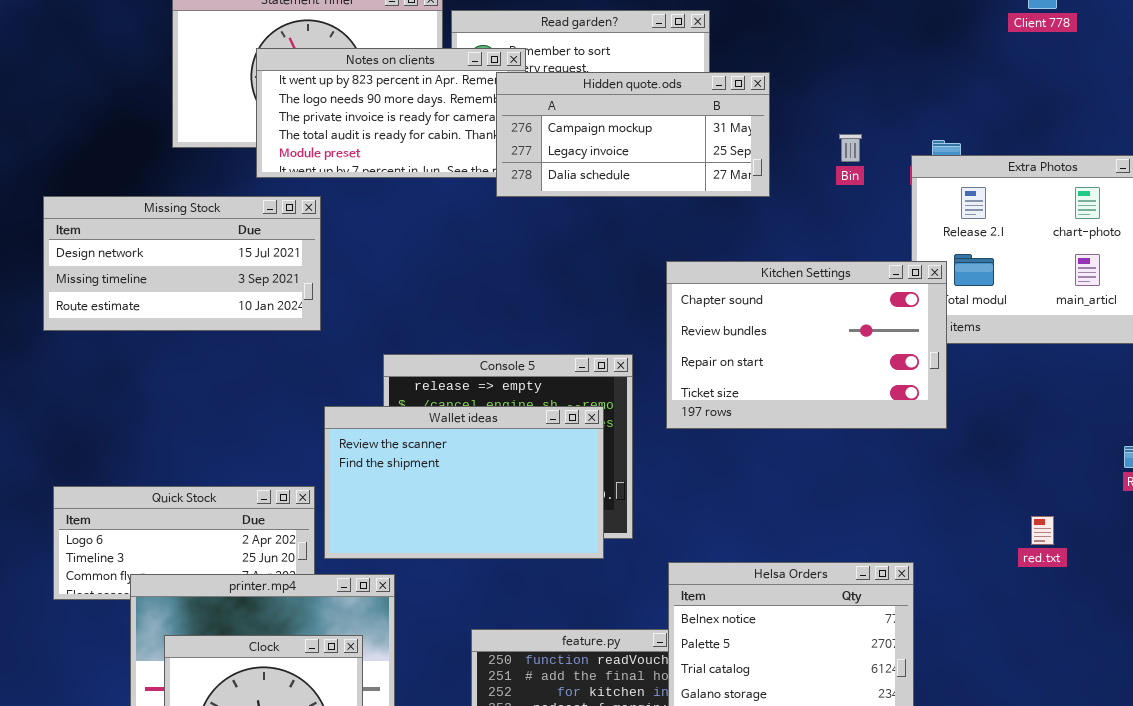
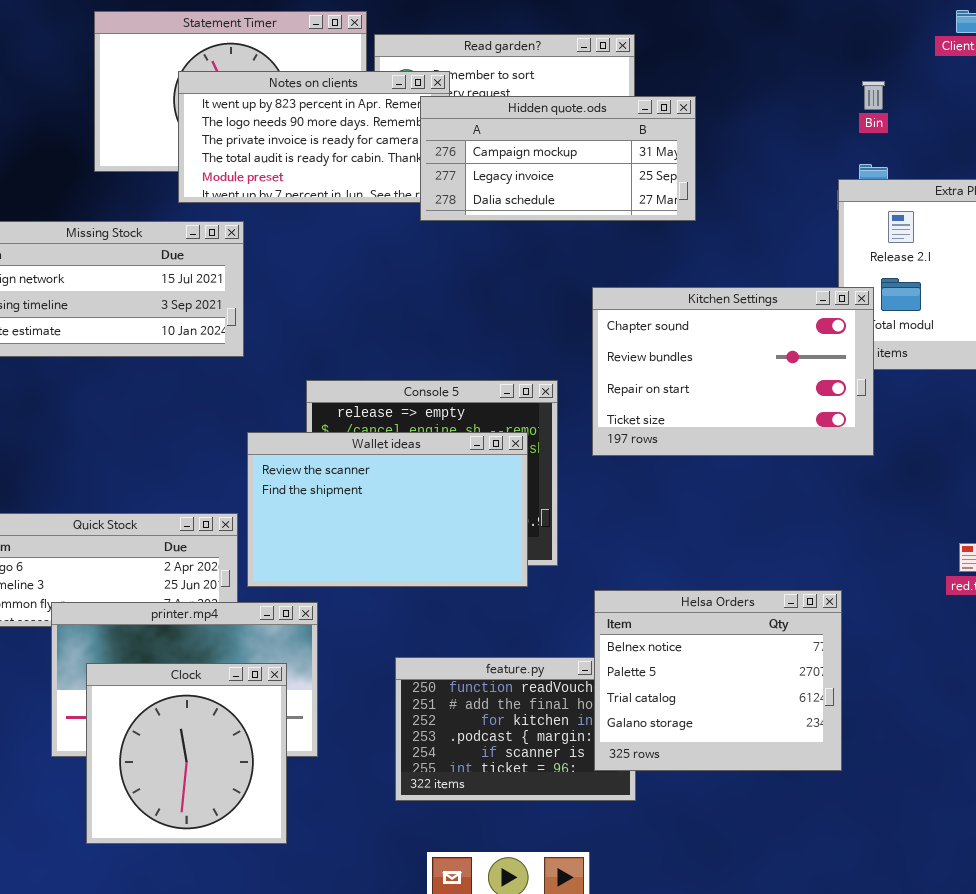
Bin: [839,134,862,162] -> [862,81,885,110], moved

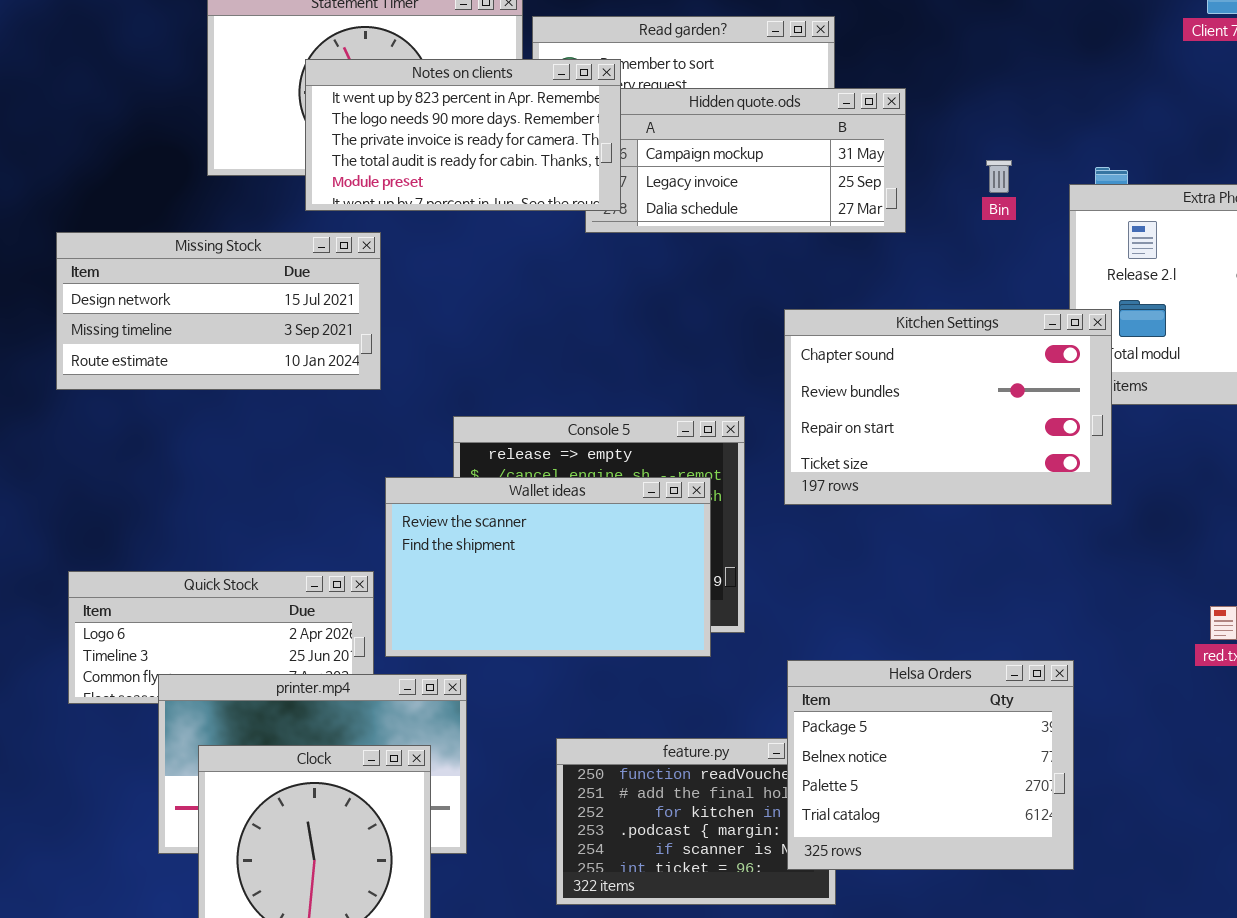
Notes on clients: [178,71,450,203] -> [305,59,621,211], raised
Bin: [862,81,885,110] -> [986,160,1012,193], moved
Helsa Orders: [594,590,842,771] -> [787,660,1074,870], scrolled up 1 row

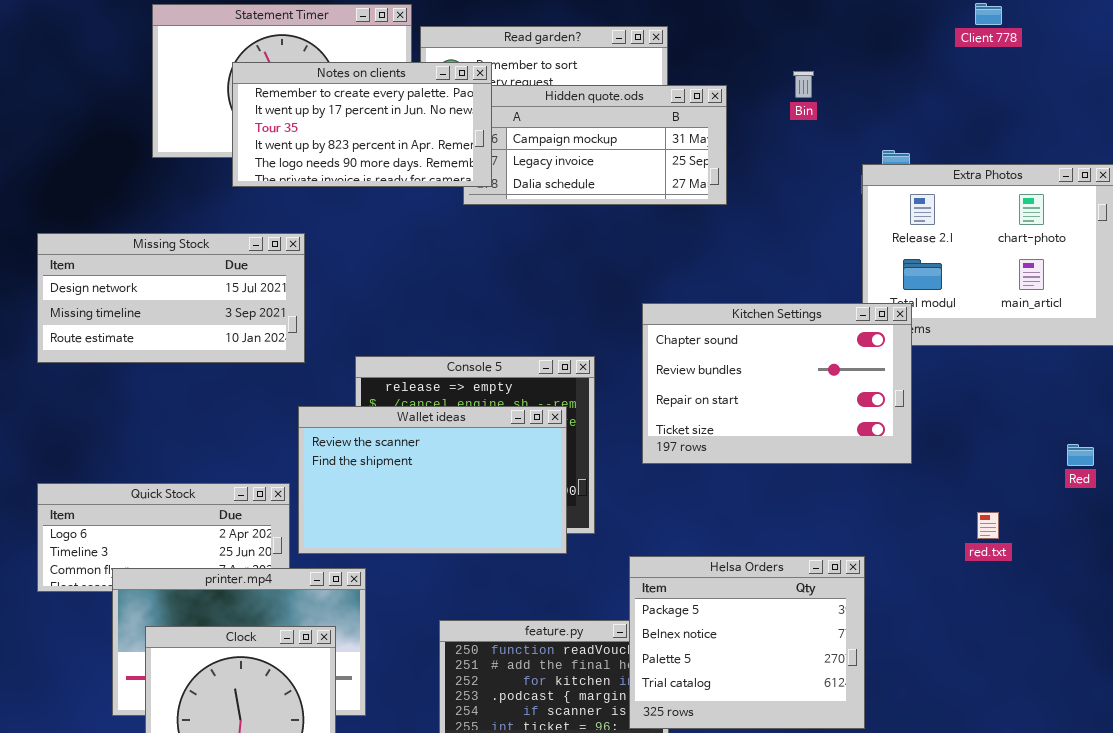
Notes on clients: [305,59,621,211] -> [232,62,492,187], scrolled up 3 rows
Bin: [986,160,1012,193] -> [793,71,814,98], moved
Missing Stock: [56,232,381,390] -> [37,233,305,363], moved
Kitchen Settings: [784,309,1112,505] -> [642,303,912,464], moved

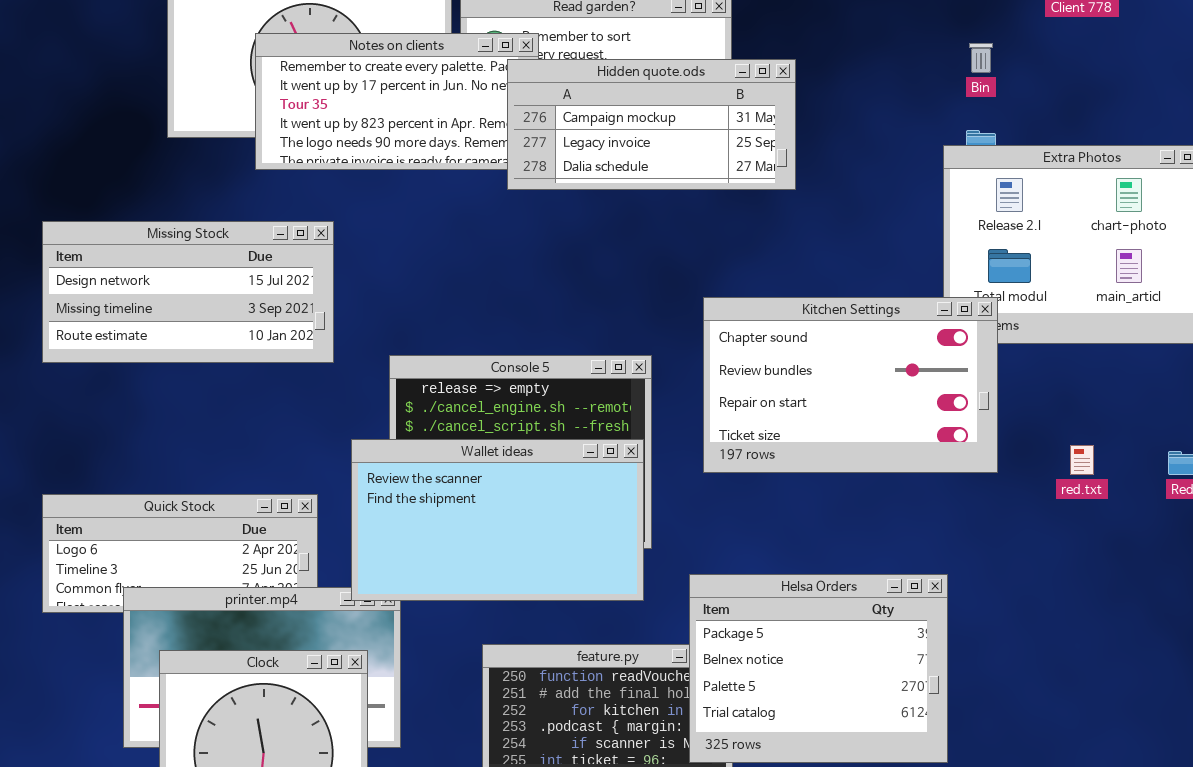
Bin: [793,71,814,98] -> [969,43,993,73], moved
Hidden quote.ods: [463,85,727,205] -> [507,59,796,190], raised
Wallet ideas: [298,406,567,554] -> [351,439,644,601], moved
red.txt: [977,512,999,539] -> [1070,445,1094,475], moved

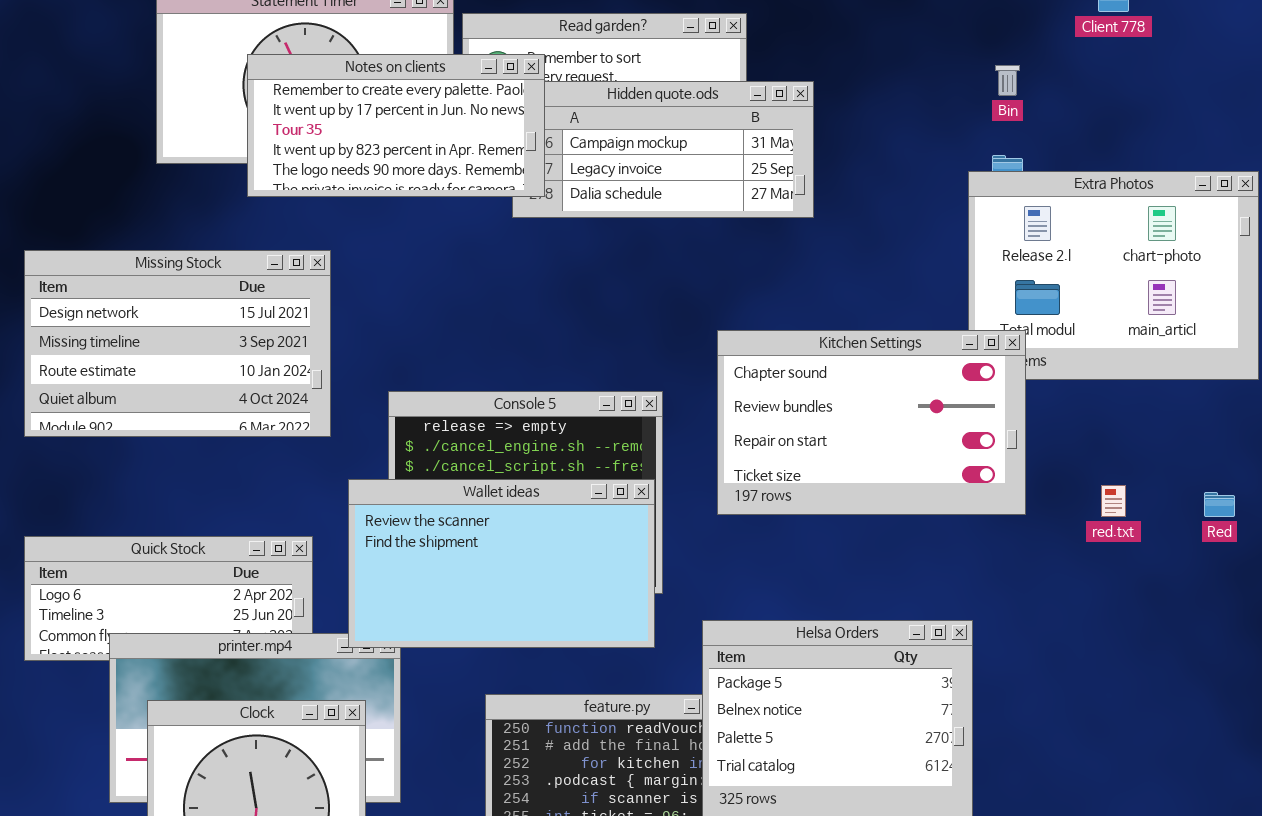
Notes on clients: [255,33,539,170] -> [247,54,545,197], raised
Missing Stock: [42,221,334,363] -> [24,250,331,437], resized

